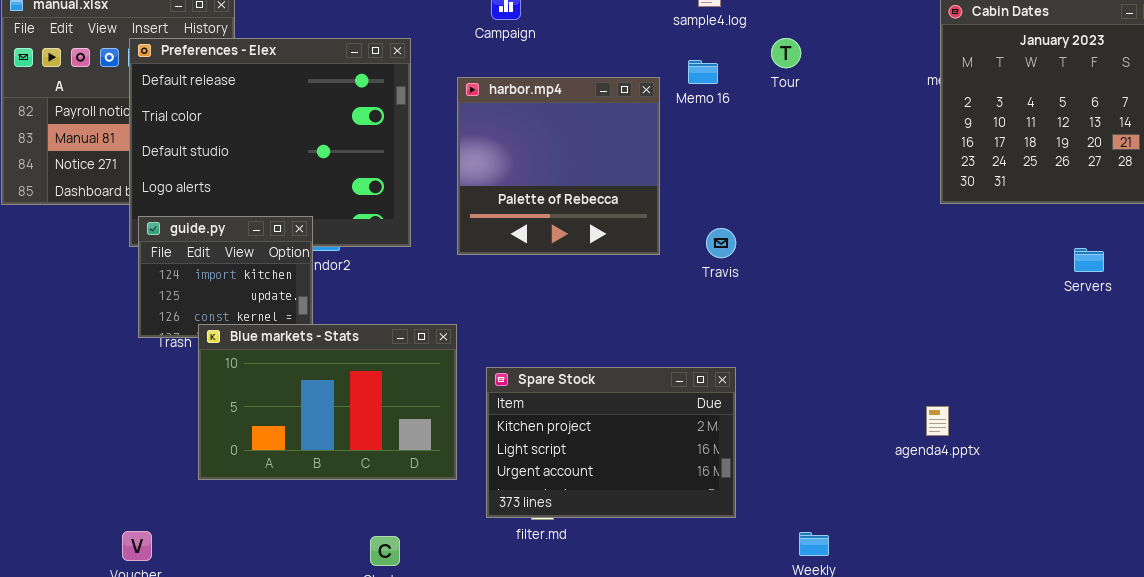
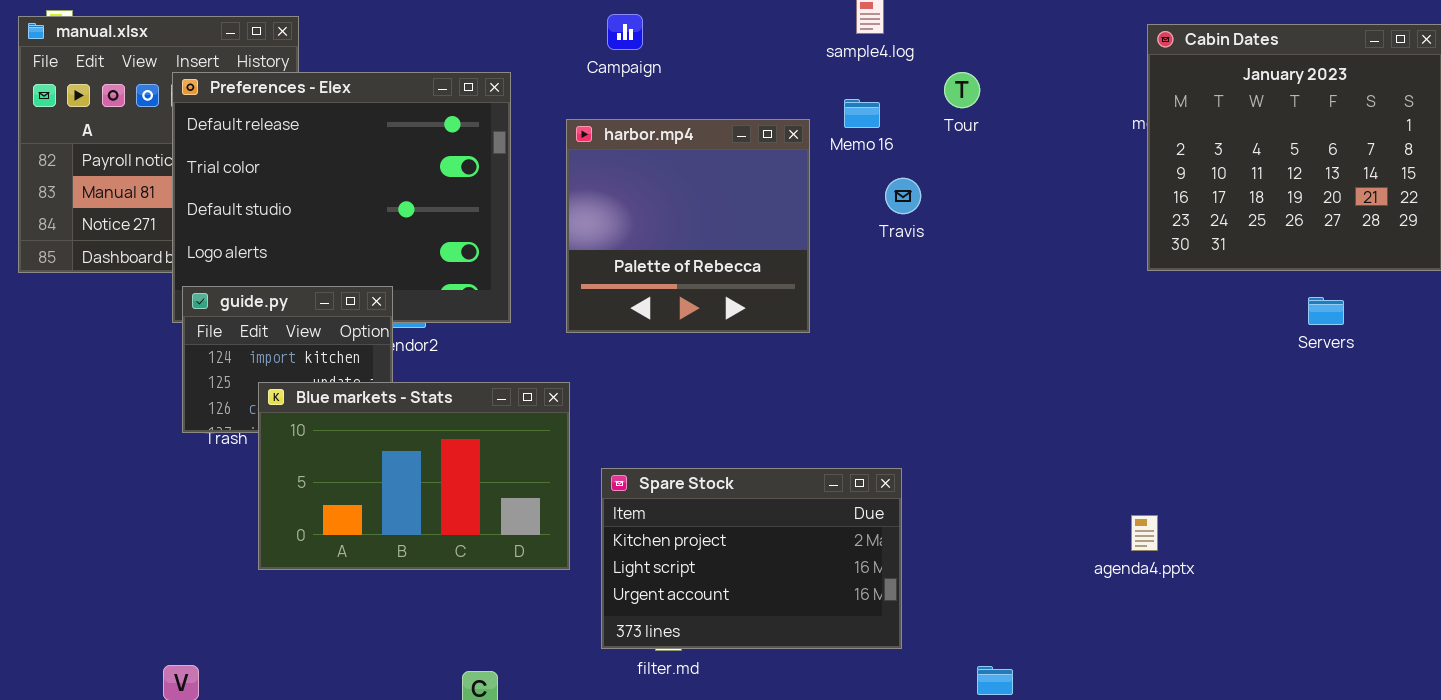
Travis: [706,228,736,258] -> [885,178,921,214], moved
Servers: [1074,248,1104,272] -> [1308,297,1344,325], moved
Blue markets - Stats: [198,324,457,480] -> [258,382,570,570], moved

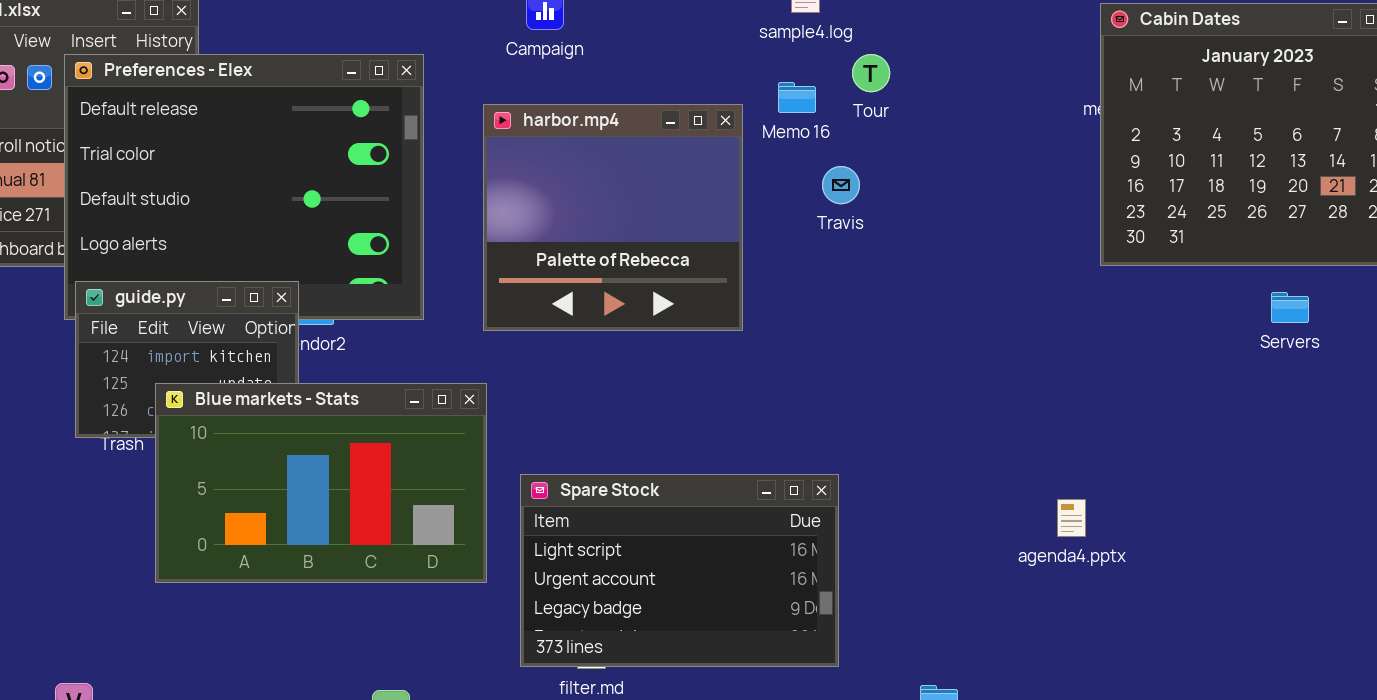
Tour: [944,72,980,108] -> [852,54,890,92], moved
Spare Stock: [601,468,902,649] -> [520,474,839,667], scrolled down 1 row
agenda4.pptx: [1131,515,1158,551] -> [1057,499,1086,537], moved

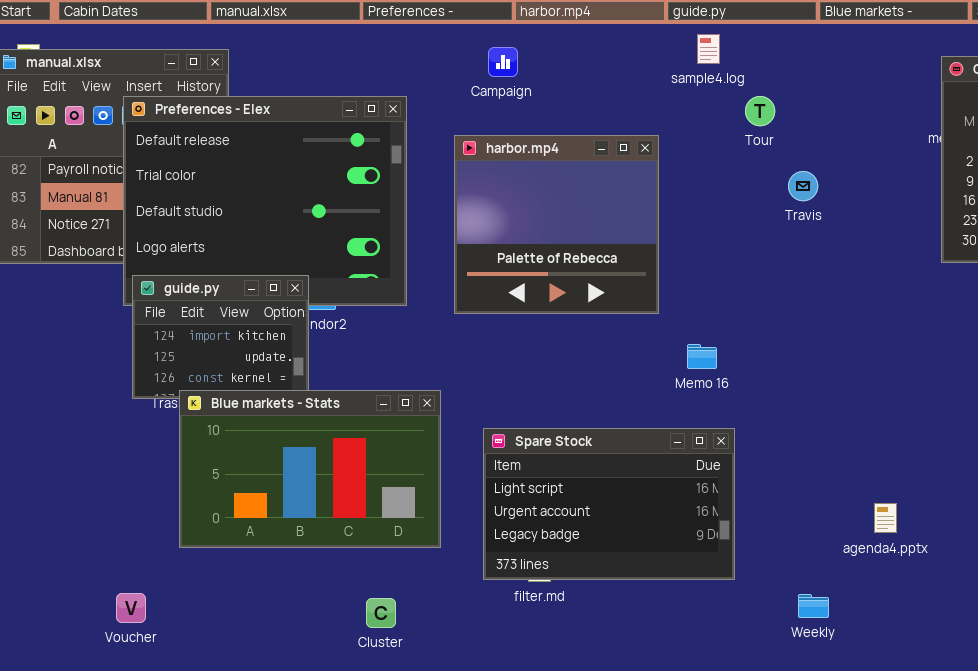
Memo 16: [778,82,816,113] -> [687,344,717,369], moved
Travis: [822,166,860,204] -> [788,171,818,201], moved
Blue markets - Stats: [155,383,487,583] -> [179,390,441,548], moved
agenda4.pptx: [1057,499,1086,537] -> [874,503,897,533], moved

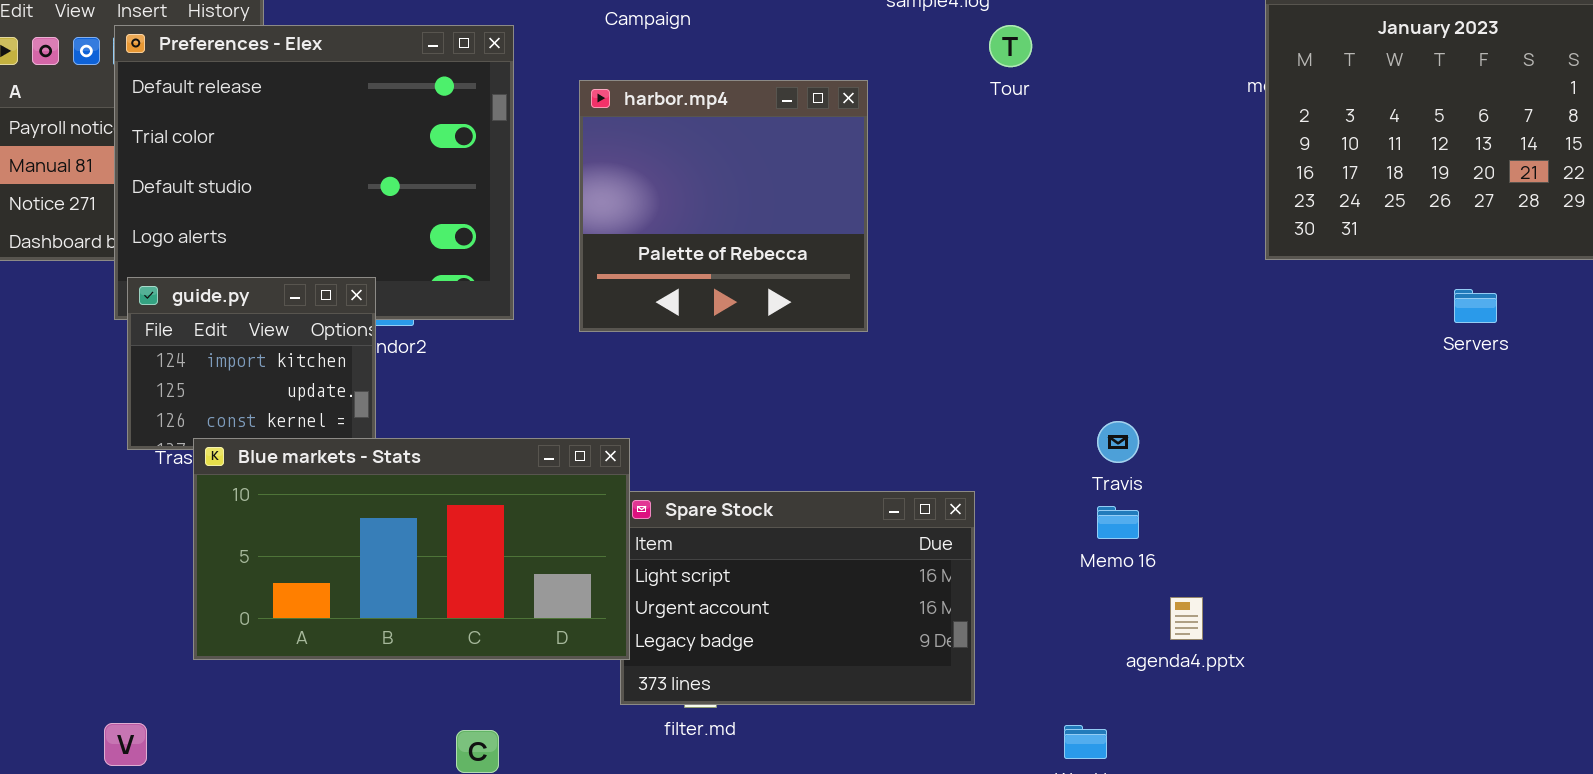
Travis: [788,171,818,201] -> [1097,421,1139,463], moved
Memo 16: [687,344,717,369] -> [1097,506,1139,539], moved
Blue markets - Stats: [179,390,441,548] -> [193,438,630,660], resized

